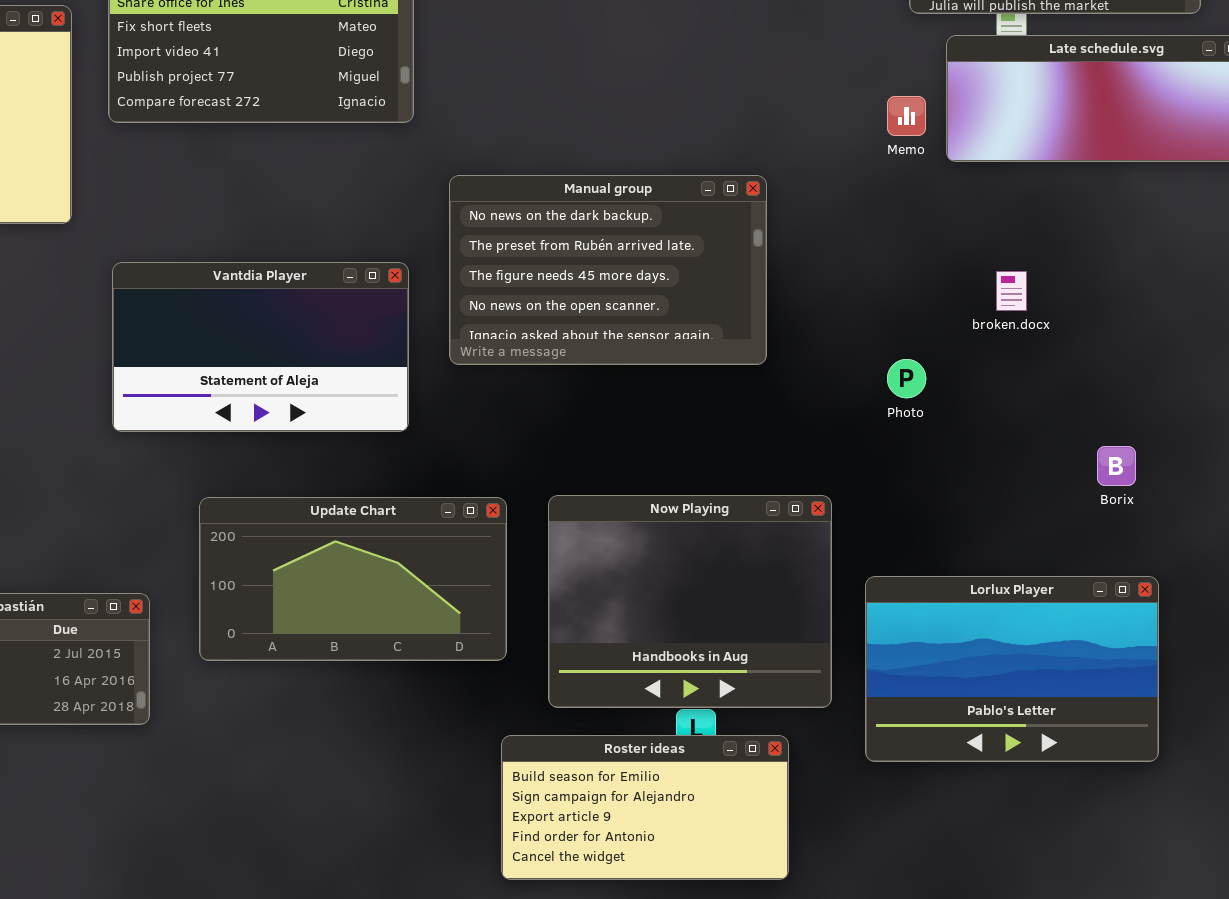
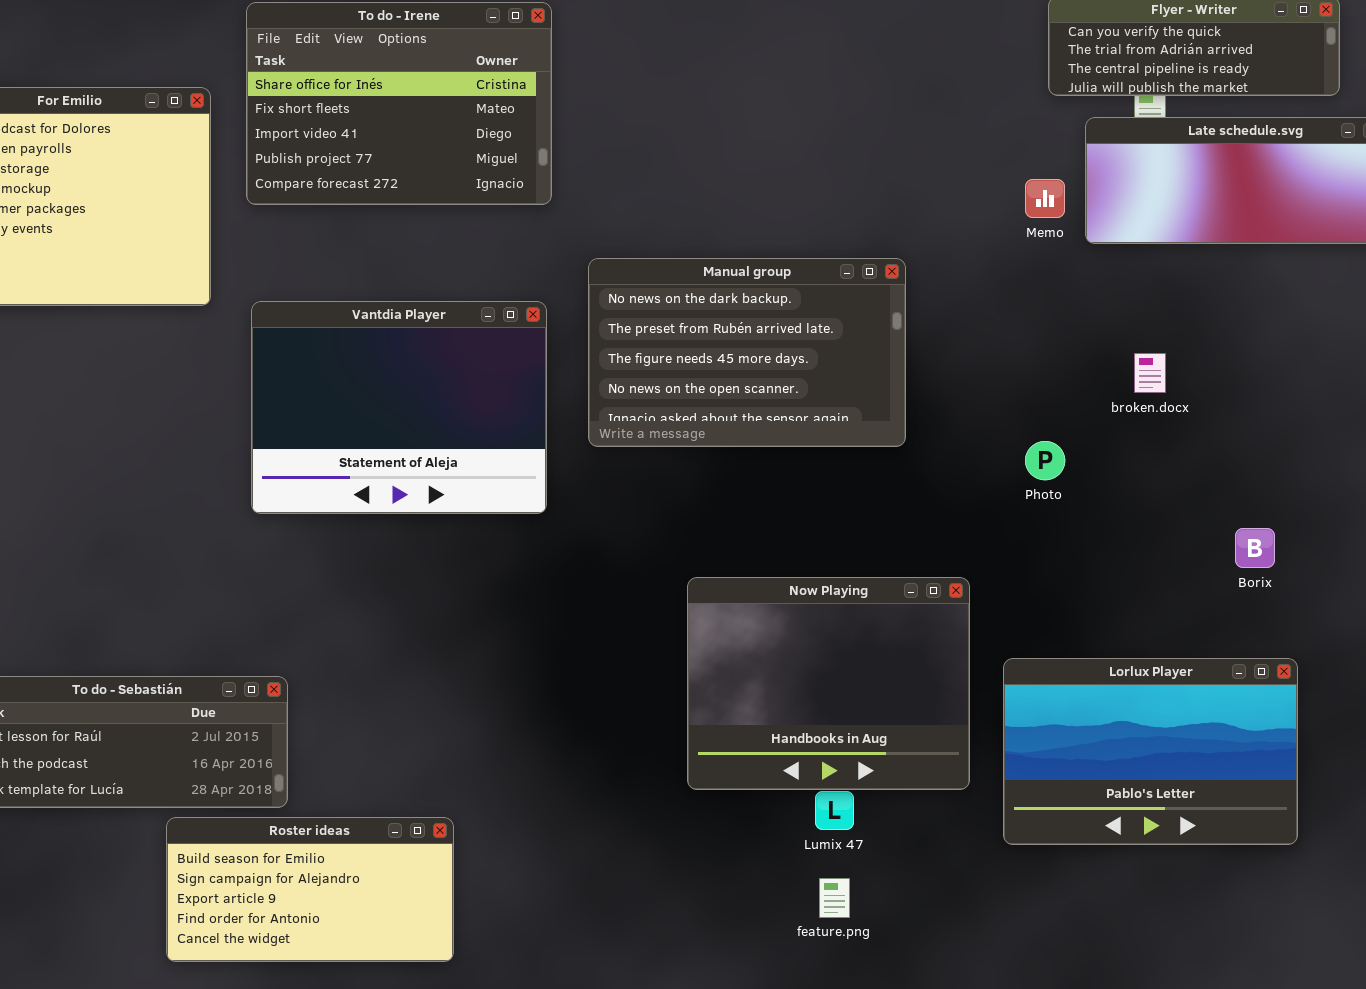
Vantdia Player: [112,262,409,432] -> [251,301,547,514], resized
Update Chart: [199,497,507,661] -> none, closed
Roster ideas: [501,735,789,880] -> [166,817,454,962], moved

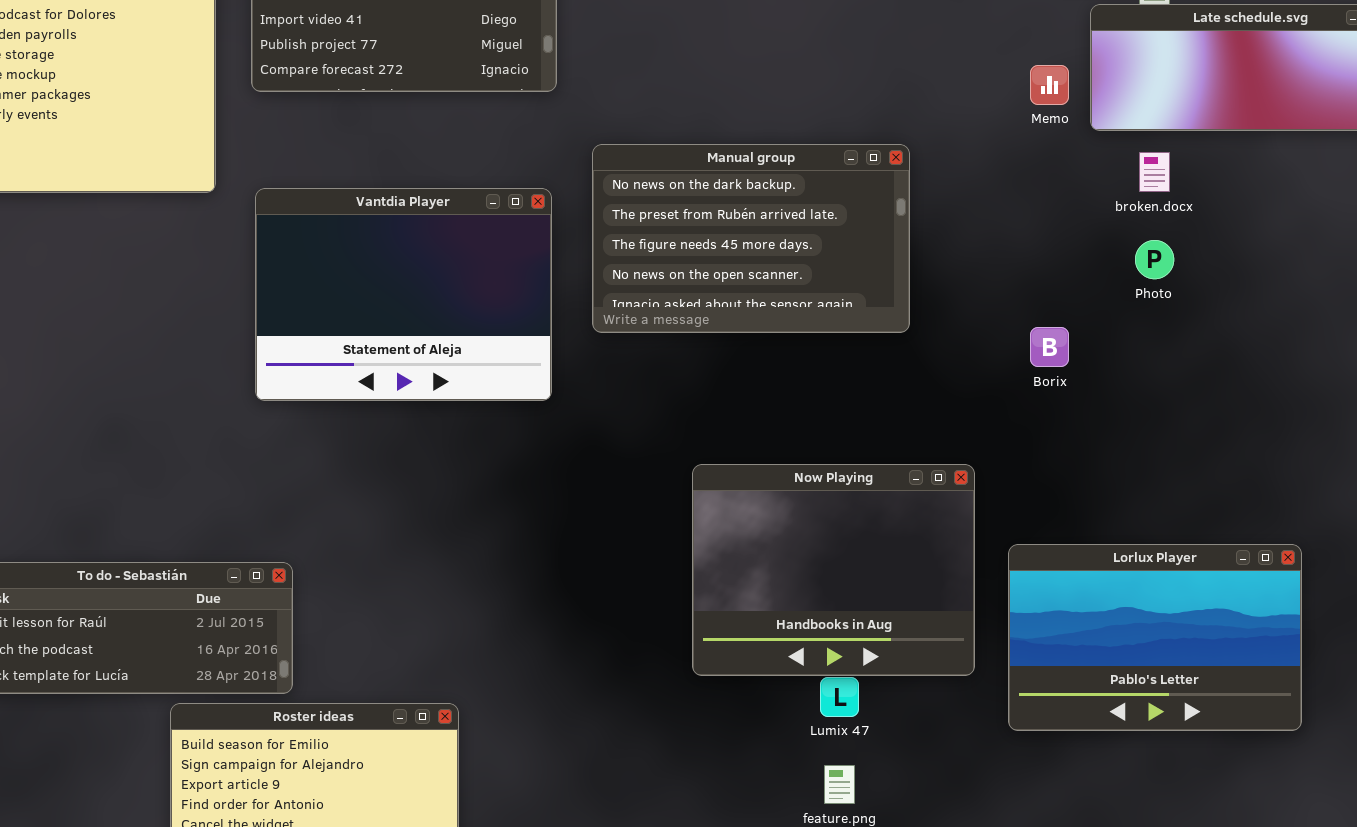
broken.docx: [1134,353,1166,393] -> [1139,152,1170,192], moved
Photo: [1025,441,1065,480] -> [1135,240,1174,279], moved
Borix: [1235,528,1275,568] -> [1030,327,1069,367], moved

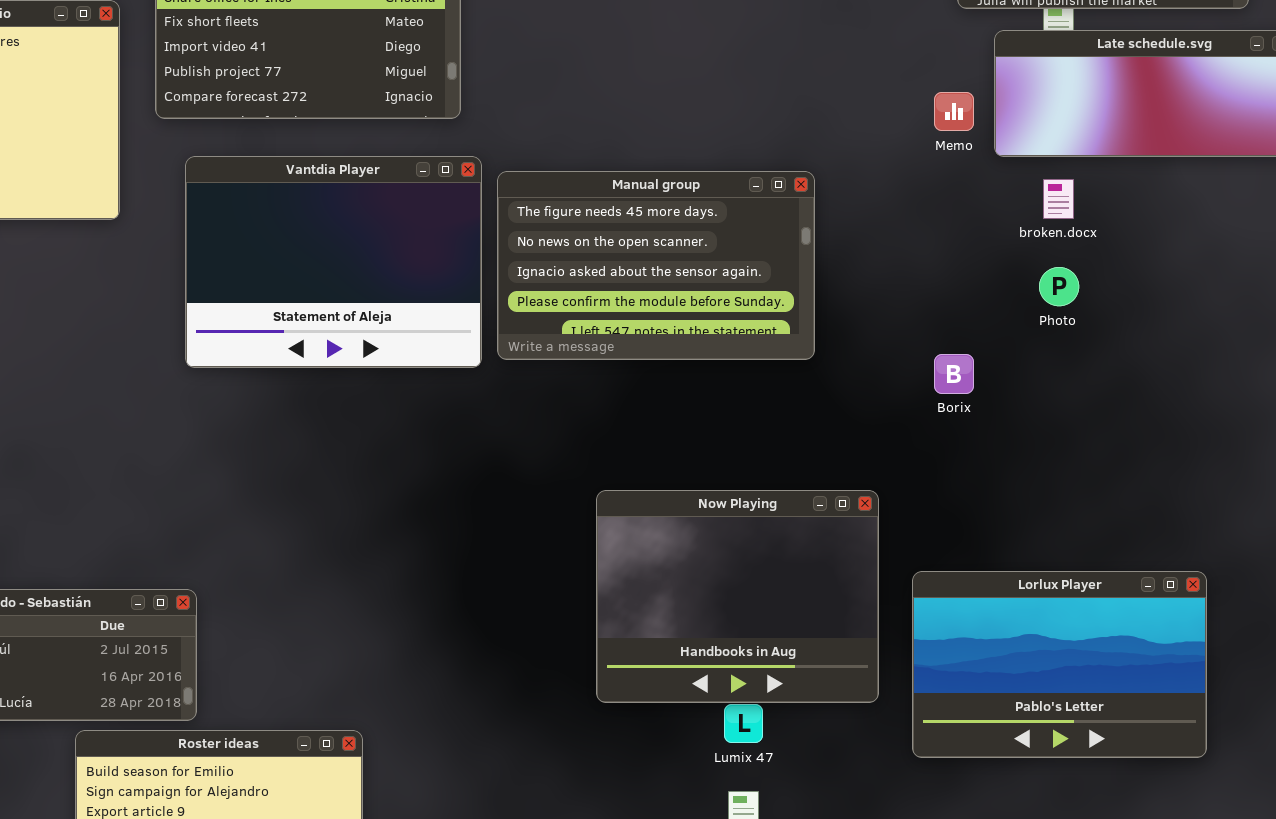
Manual group: [592,144,910,333] -> [497,171,815,360], scrolled down 2 rows
Vantdia Player: [255,188,552,401] -> [185,156,482,368], moved

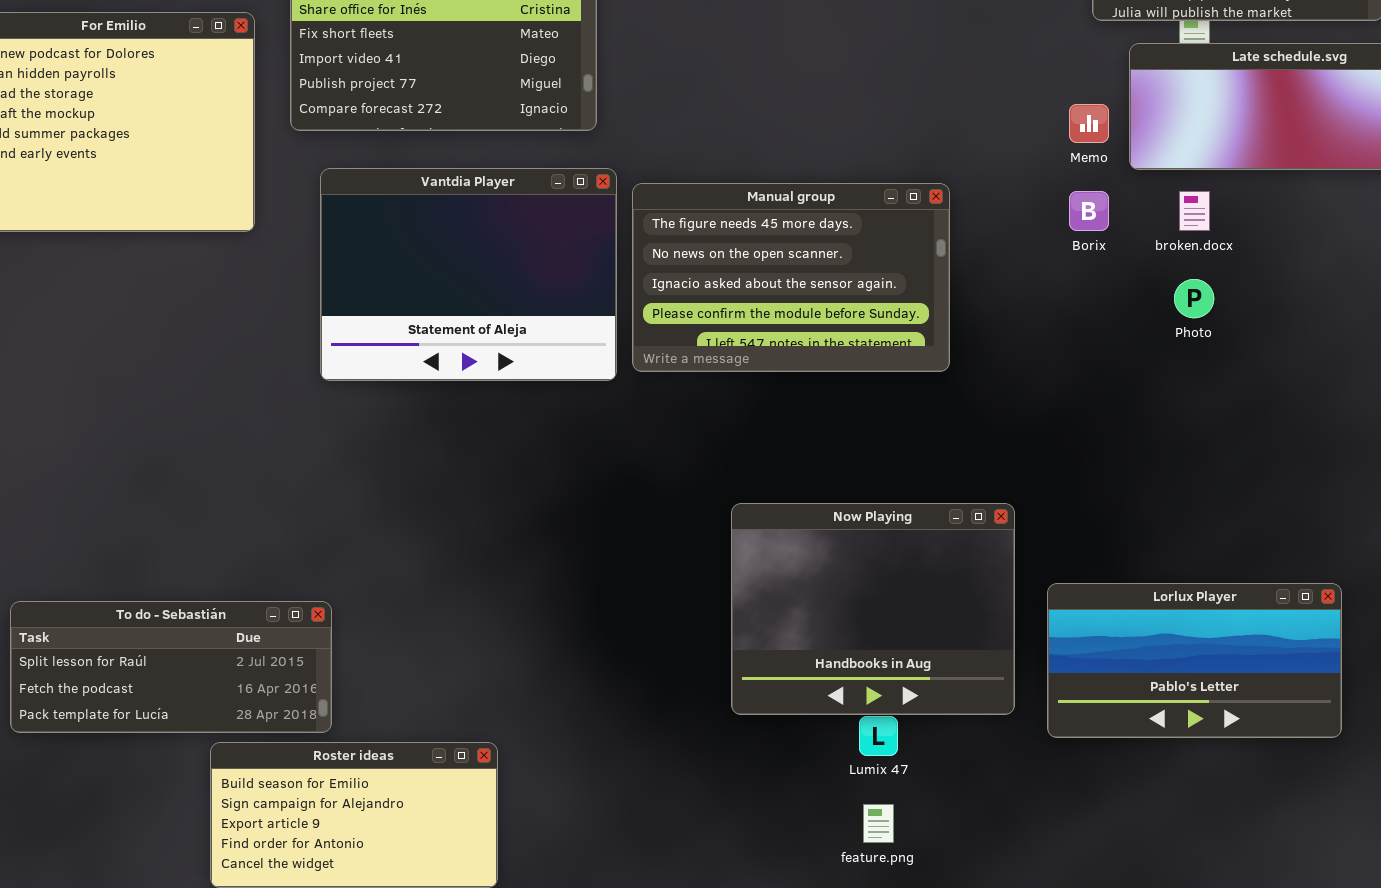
Borix: [934,354,974,394] -> [1069,191,1109,231], moved
Lorlux Player: [912,571,1207,758] -> [1047,583,1342,738], resized

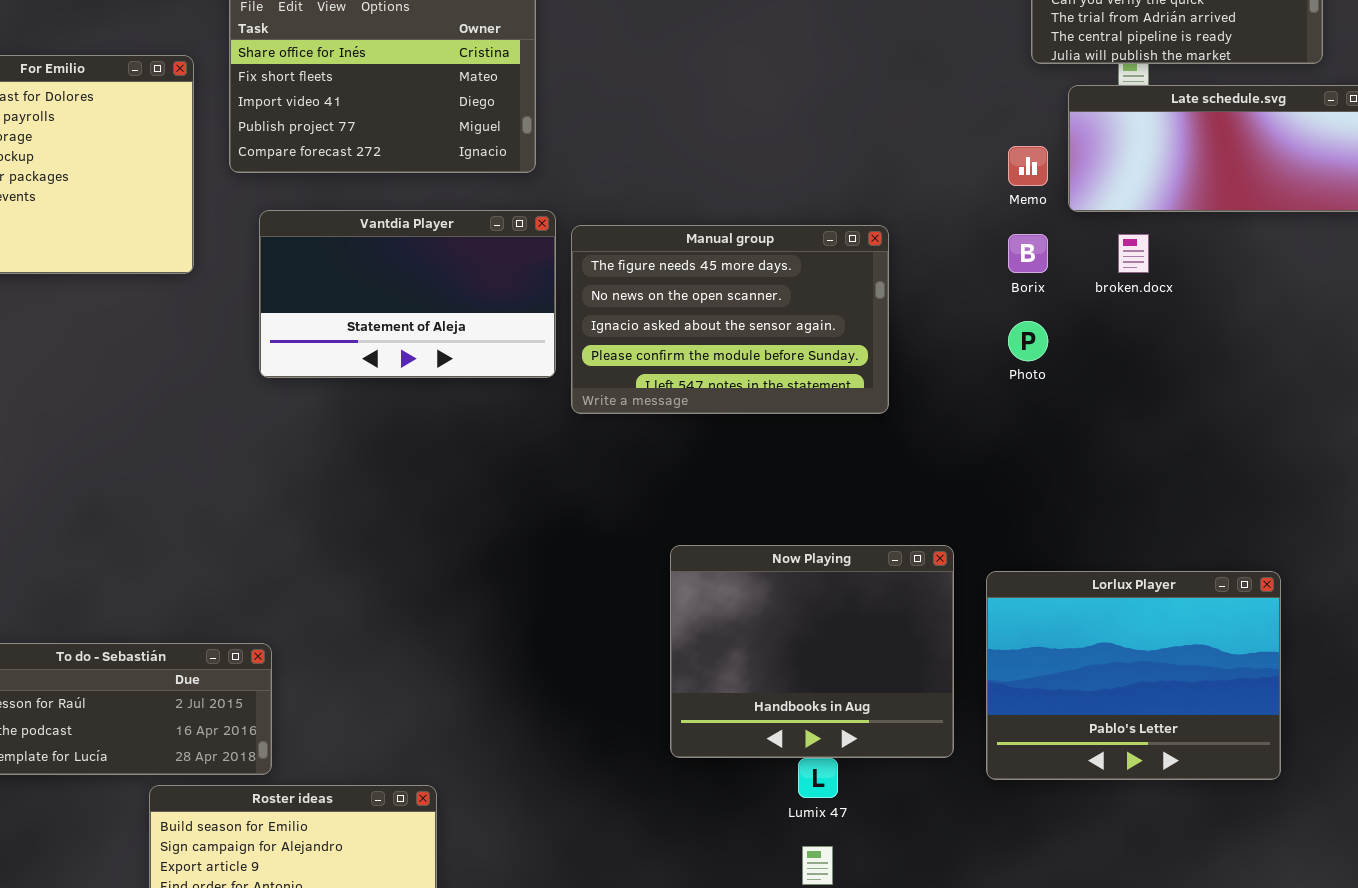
Vantdia Player: [320,168,617,381] -> [259,210,556,378], resized
Photo: [1174,279,1214,318] -> [1008,321,1048,361], moved
Lorlux Player: [1047,583,1342,738] -> [986,571,1281,780], resized

